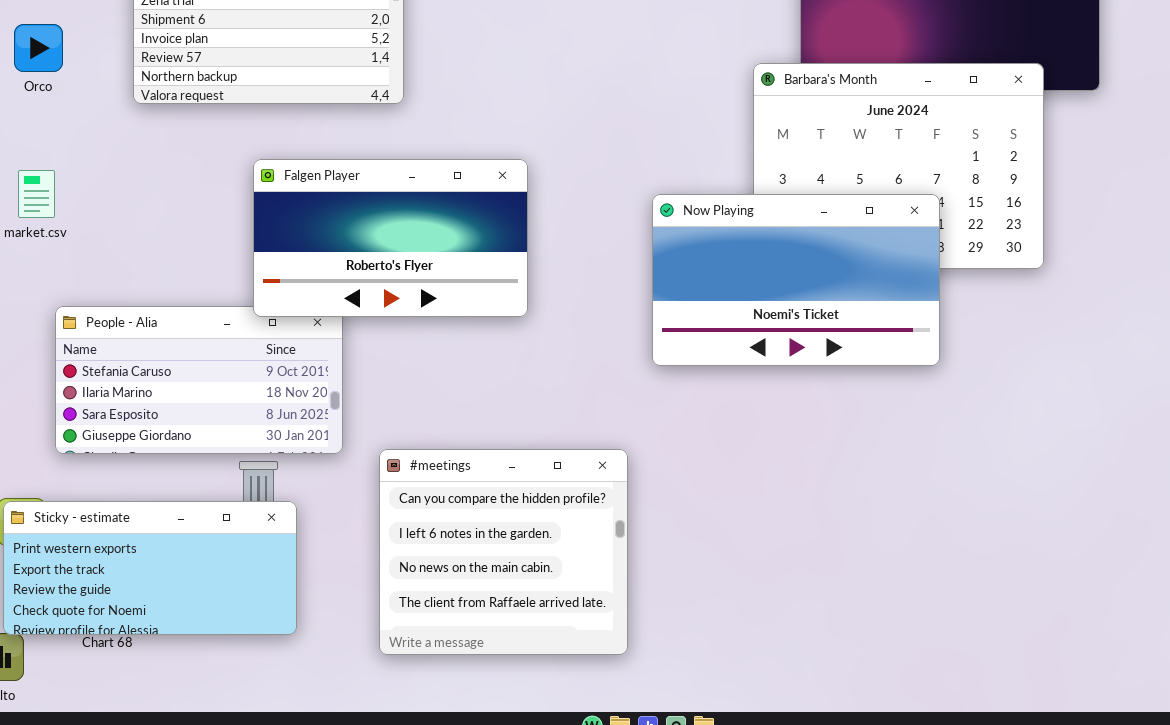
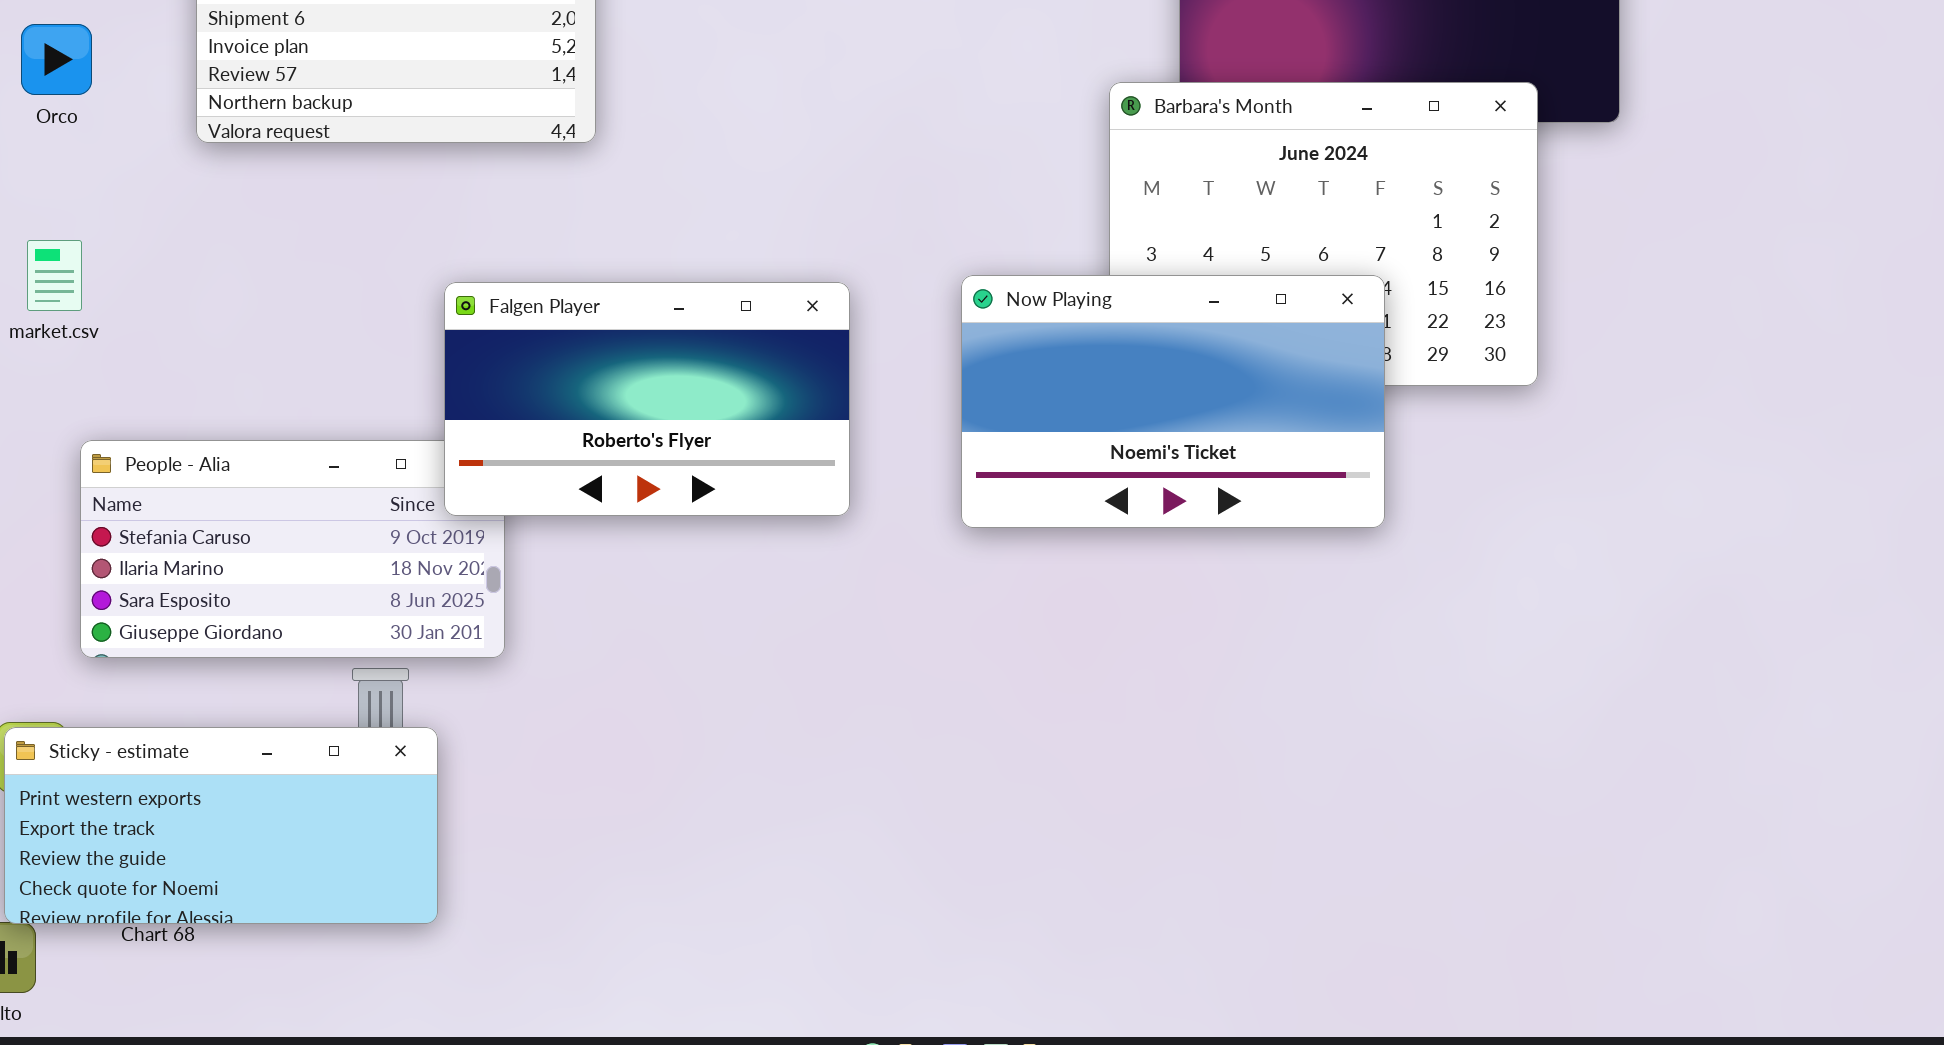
Falgen Player: [253,159,528,317] -> [444,282,850,516], moved
#meetings: [379,449,628,655] -> none, closed

